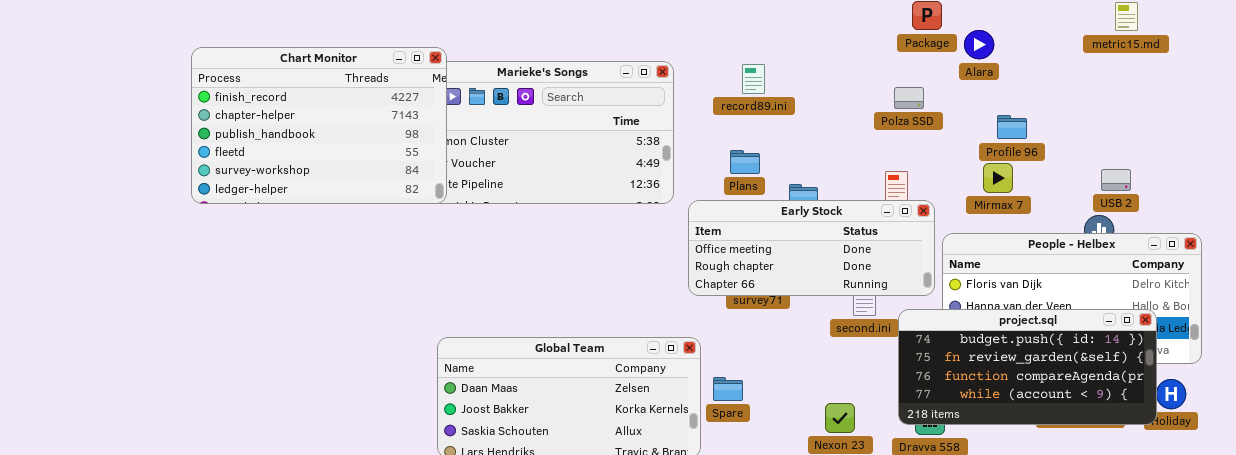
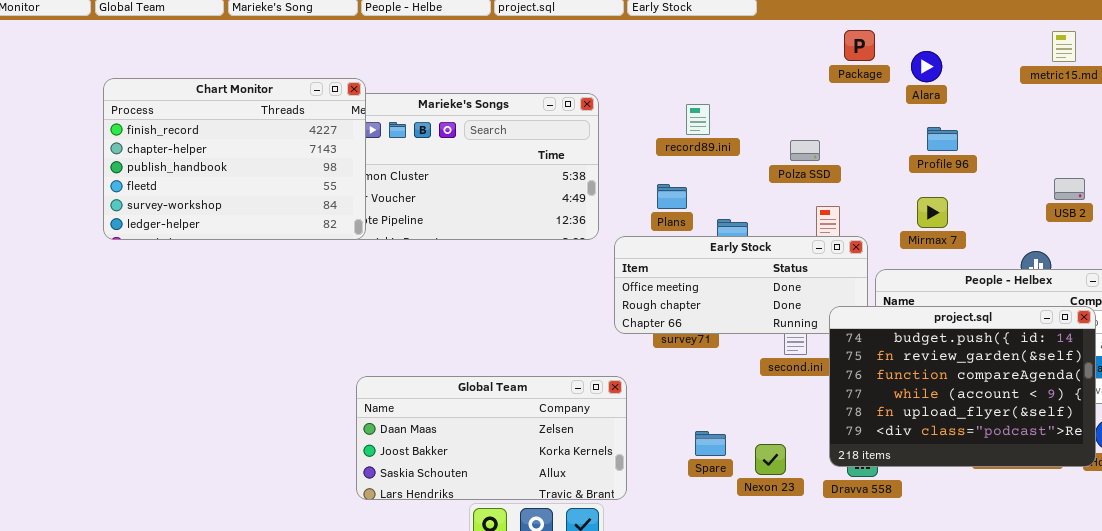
Alara: [964,30,994,59] -> [911,51,942,82], moved
record89.ini: [742,64,765,94] -> [686,104,710,135], moved
Polza SSD: [894,87,924,109] -> [790,140,820,161], moved
Profile 96: [997,115,1027,139] -> [927,127,958,151], moved
USB 2: [1101,169,1131,191] -> [1054,178,1085,200], moved
project.sql: [898,309,1157,425] -> [829,306,1096,467], resized
Spare: [713,377,743,401] -> [695,431,726,456], moved

